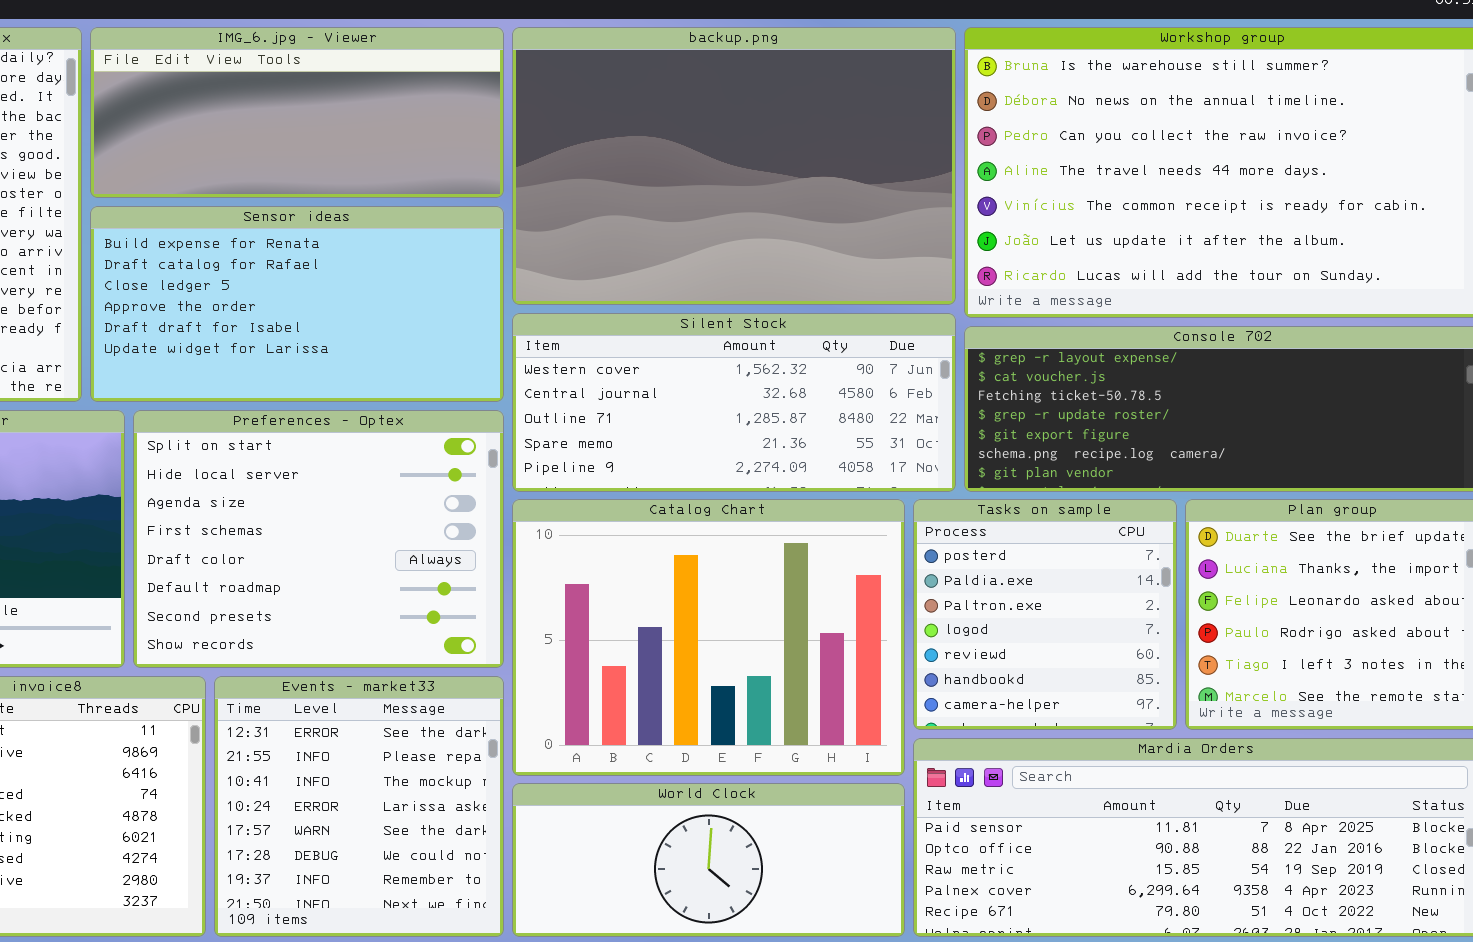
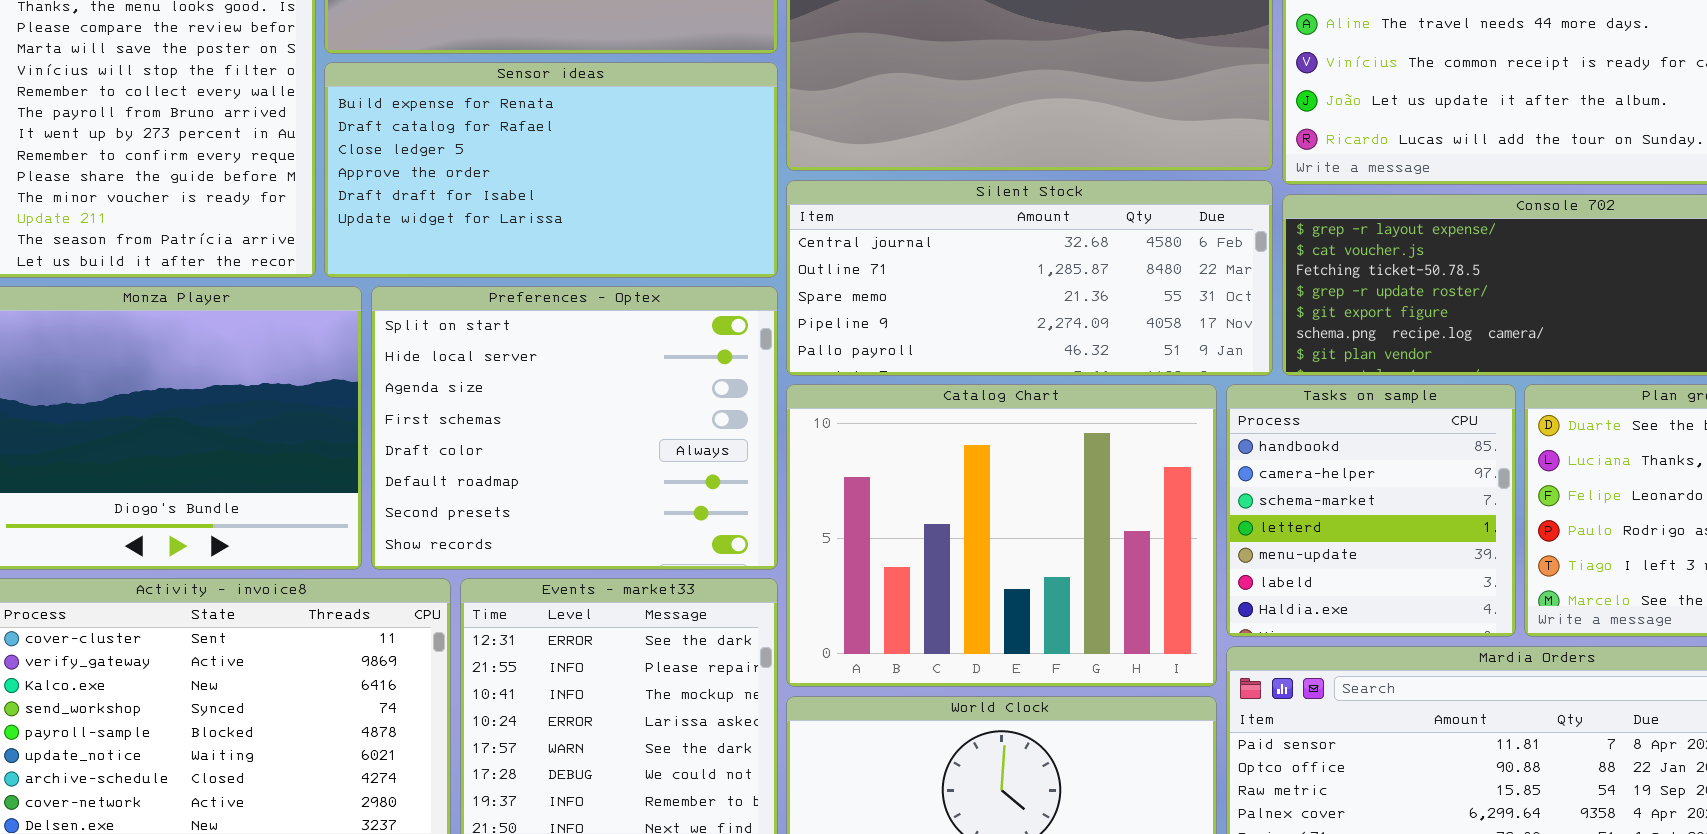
Silent Stock: [512,313,956,492] -> [786,180,1273,376], scrolled down 1 row
Tasks on sample: [913,499,1177,730] -> [1226,384,1516,637], scrolled down 5 rows

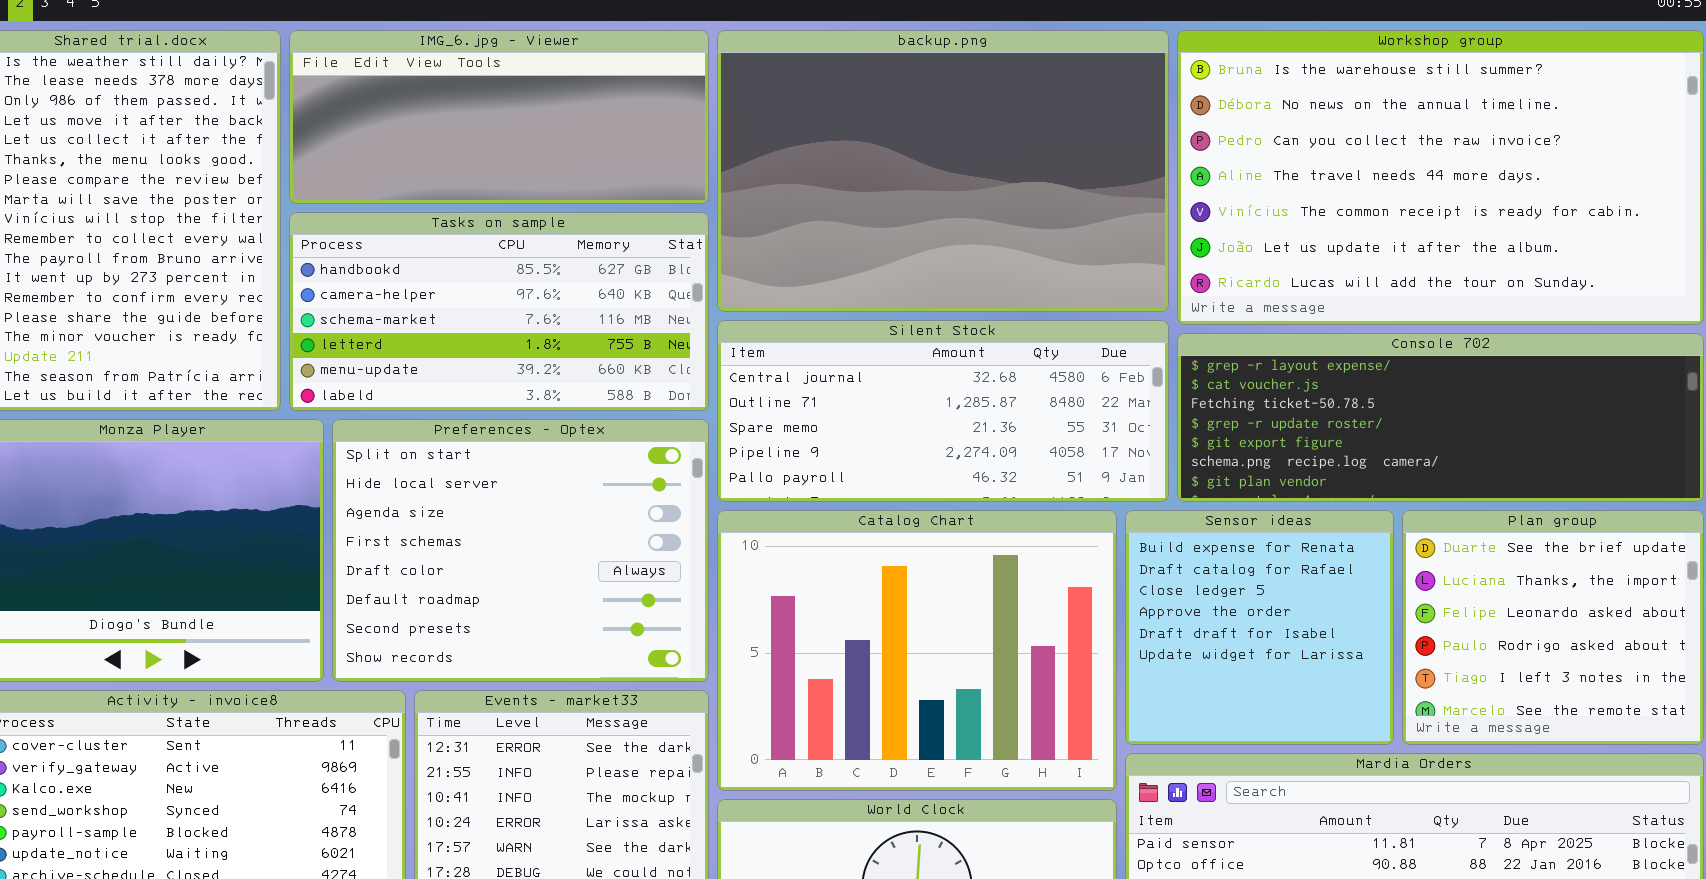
Sensor ideas: [324,62,778,278] -> [1125,510,1394,745], moved, resized
Tasks on sample: [1226,384,1516,637] -> [289,212,709,411], moved, resized

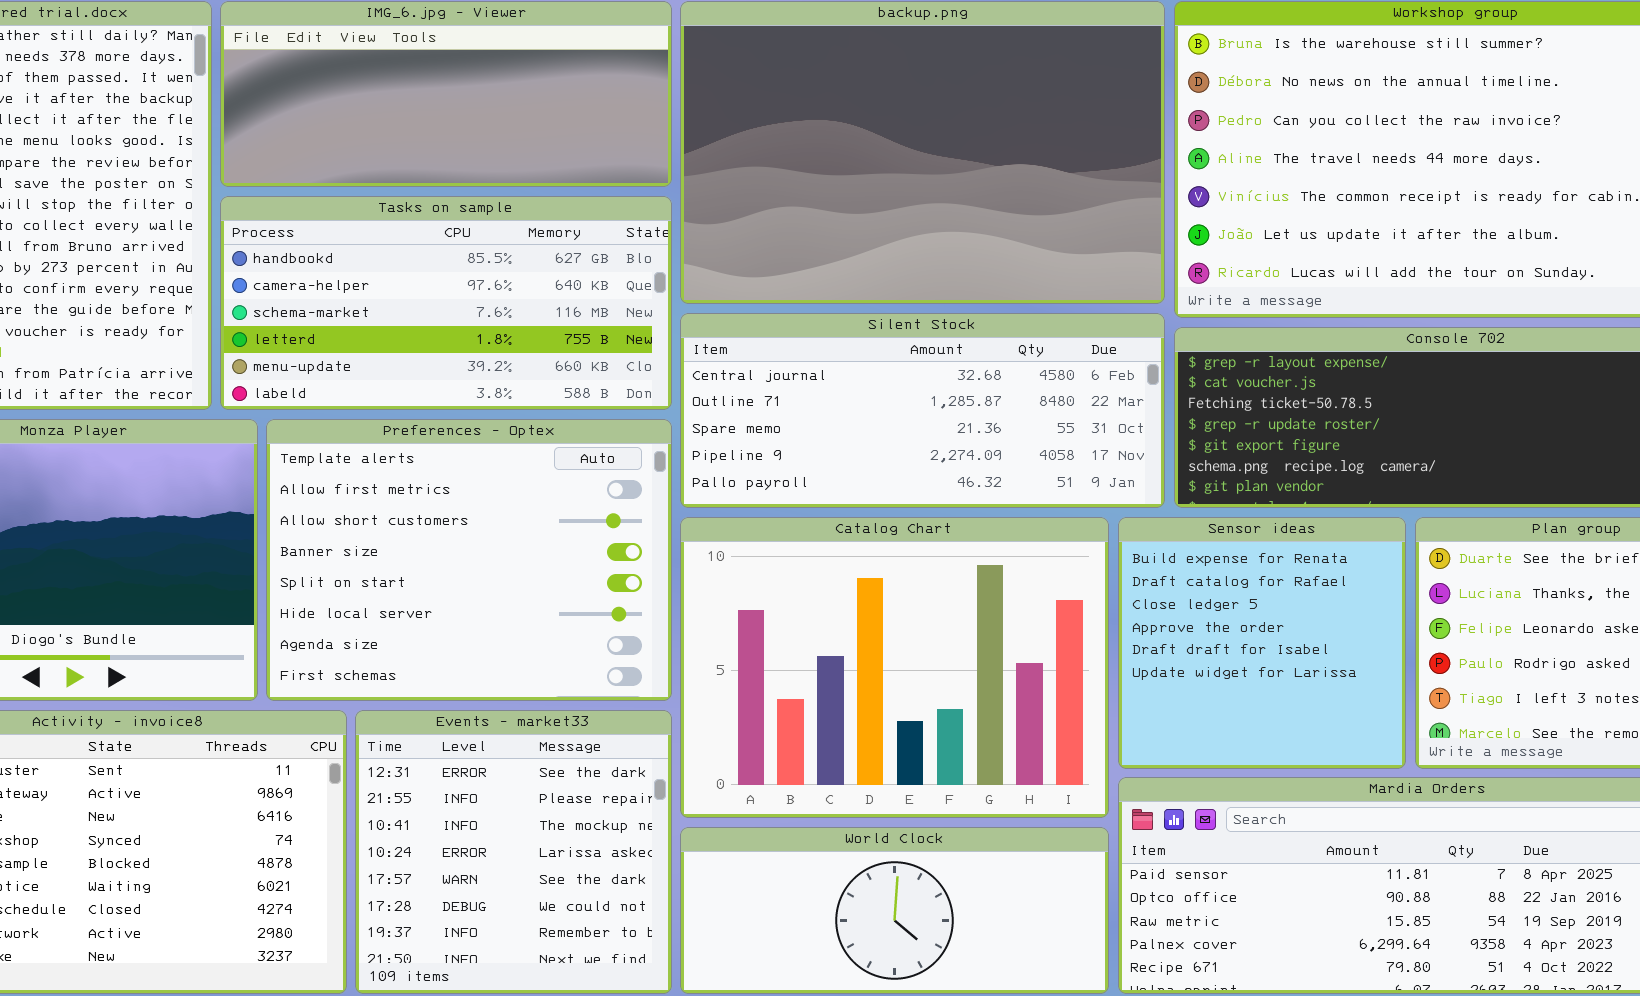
Preferences - Optex: [332,419,709,682] -> [266,419,672,701], scrolled up 4 rows

